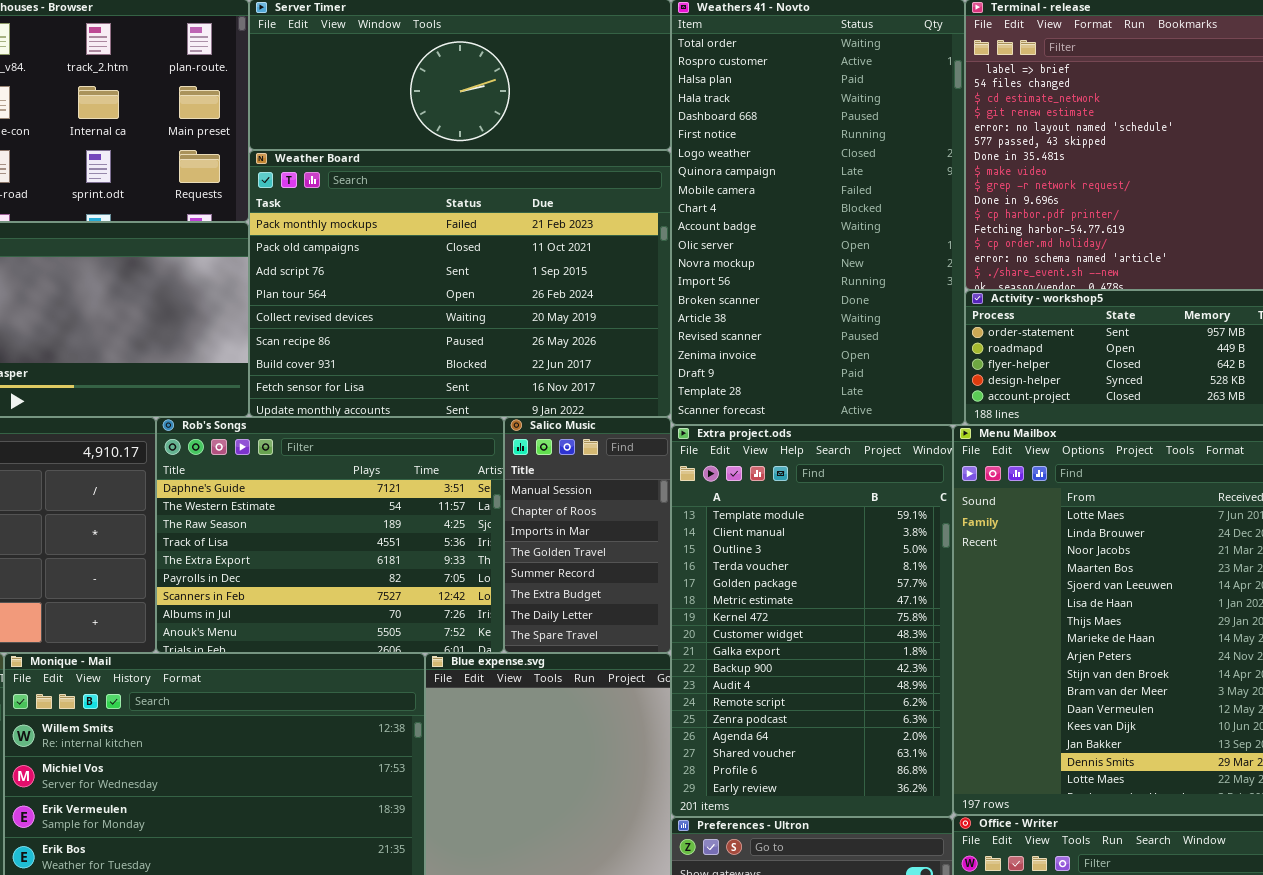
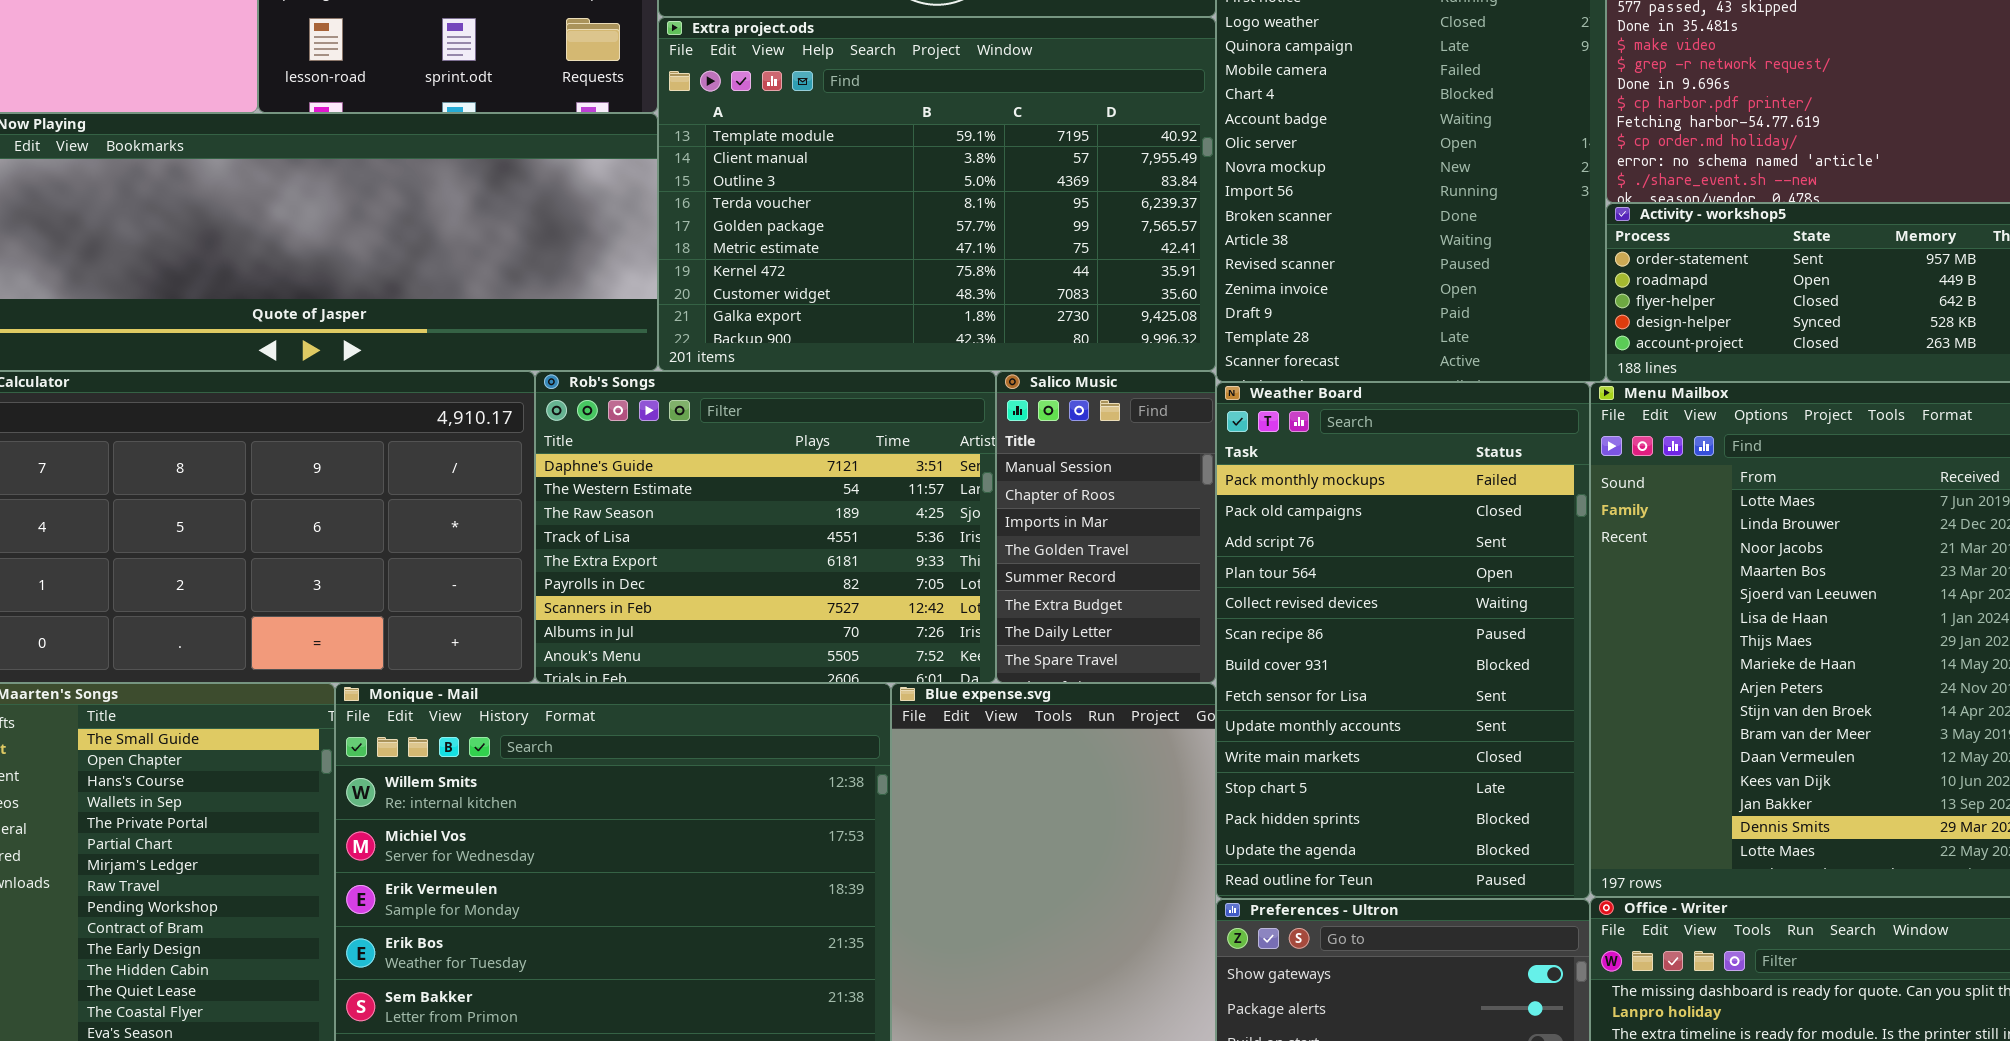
Weather Board: [249,150,671,417] -> [1216,382,1590,899], moved, resized
Extra project.ods: [671,425,953,817] -> [658,17,1216,371], moved, resized

